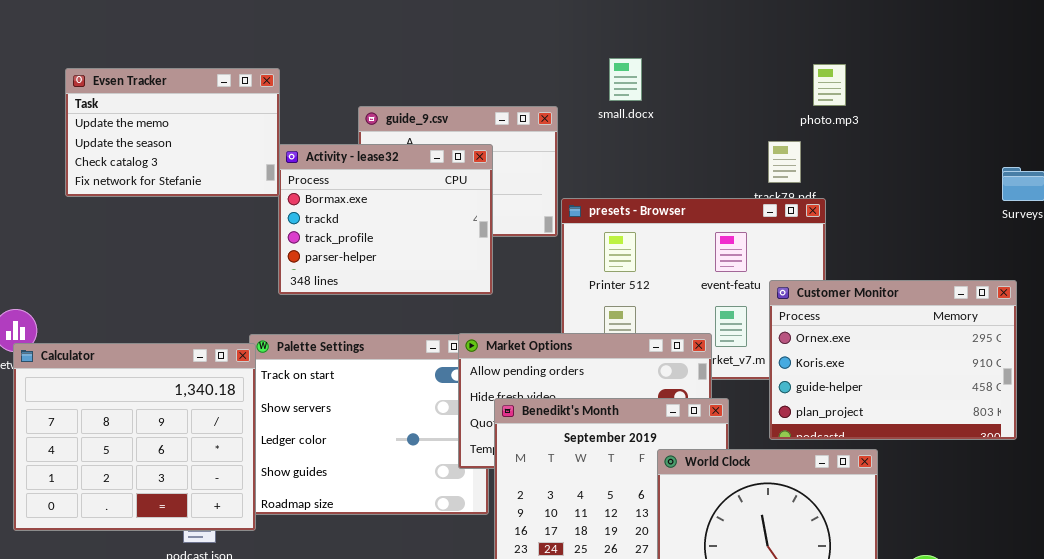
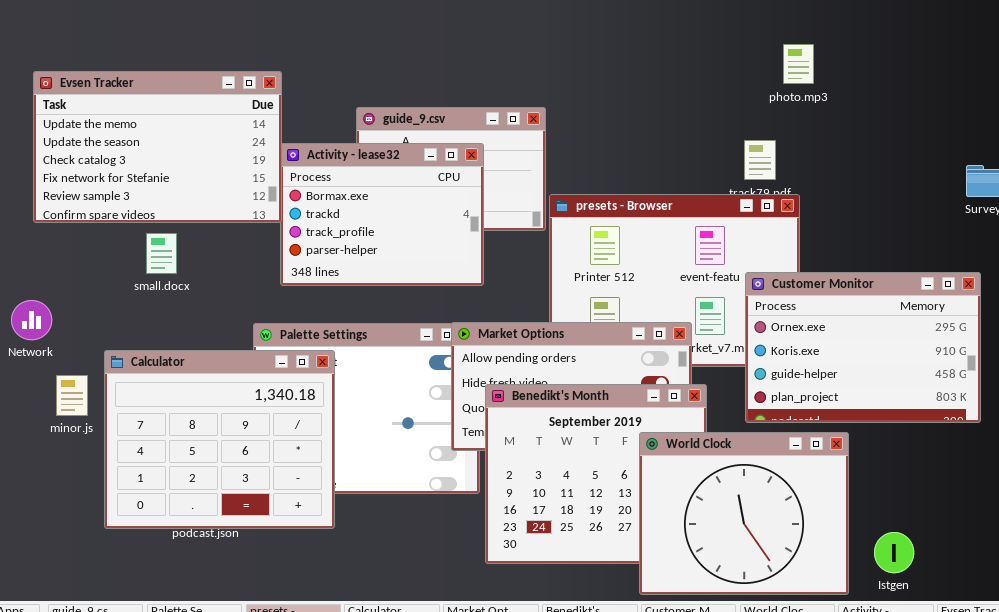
small.docx: [609,58,642,101] -> [146,233,177,274], moved
photo.mp3: [813,64,846,106] -> [783,44,814,84], moved
Evsen Tracker: [65,68,280,197] -> [33,71,282,223], resized
Calculator: [13,343,256,531] -> [104,350,335,529], moved

